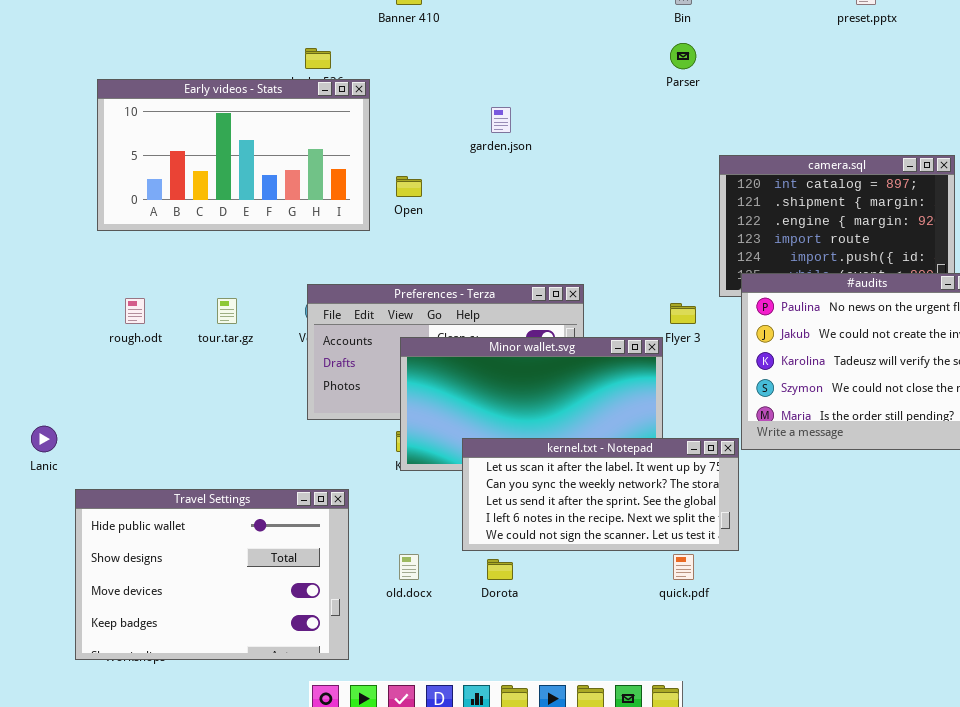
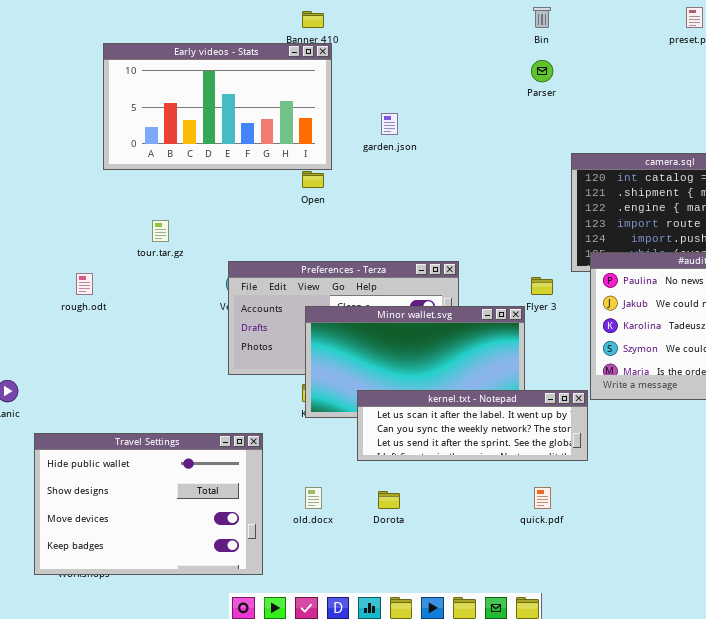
Early videos - Stats: [97,79,370,231] -> [103,43,332,170], moved
tour.tar.gz: [217,298,237,324] -> [152,220,169,242], moved
kernel.txt - Notepad: [462,438,739,551] -> [357,390,588,461], resized

